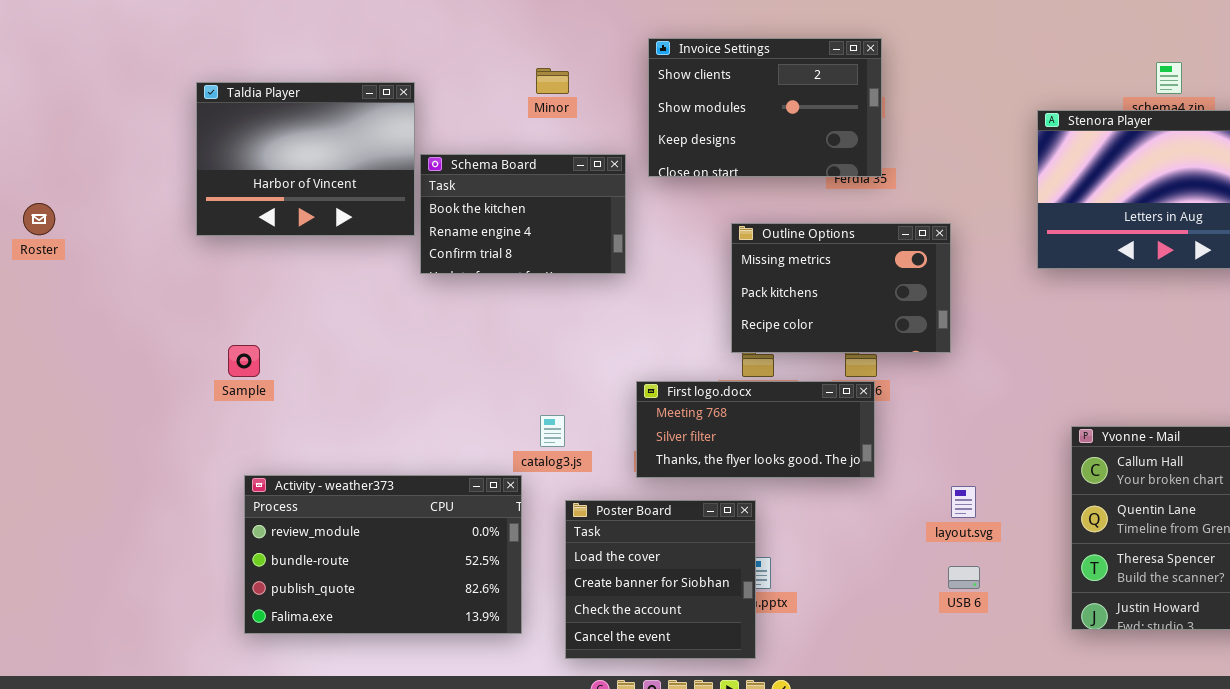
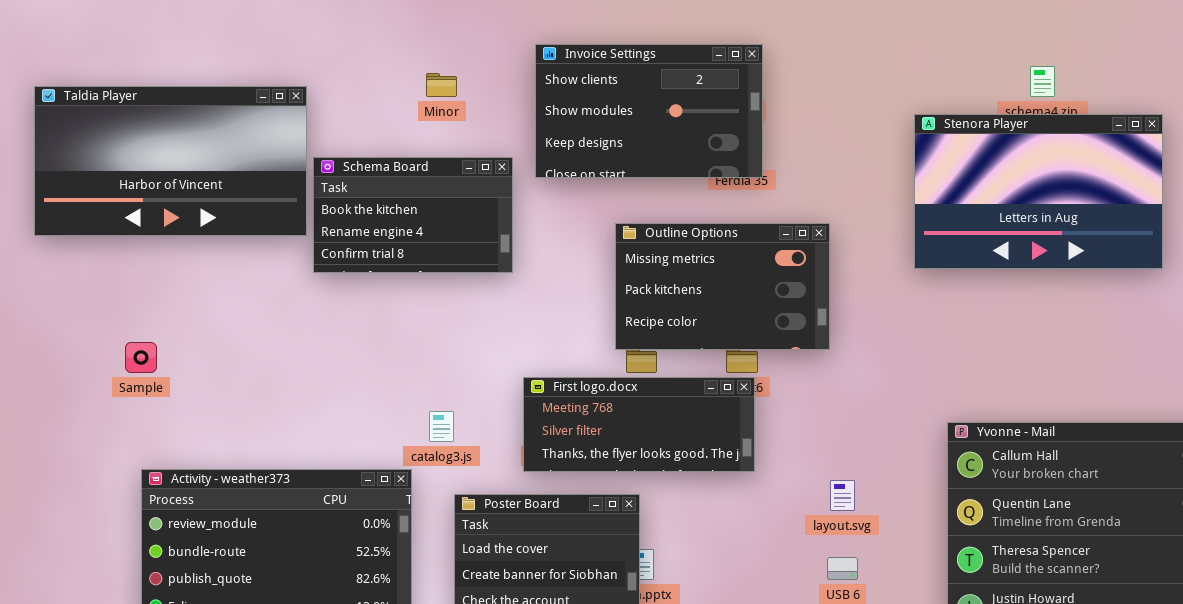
Taldia Player: [196,82,415,236] -> [34,86,307,236], resized

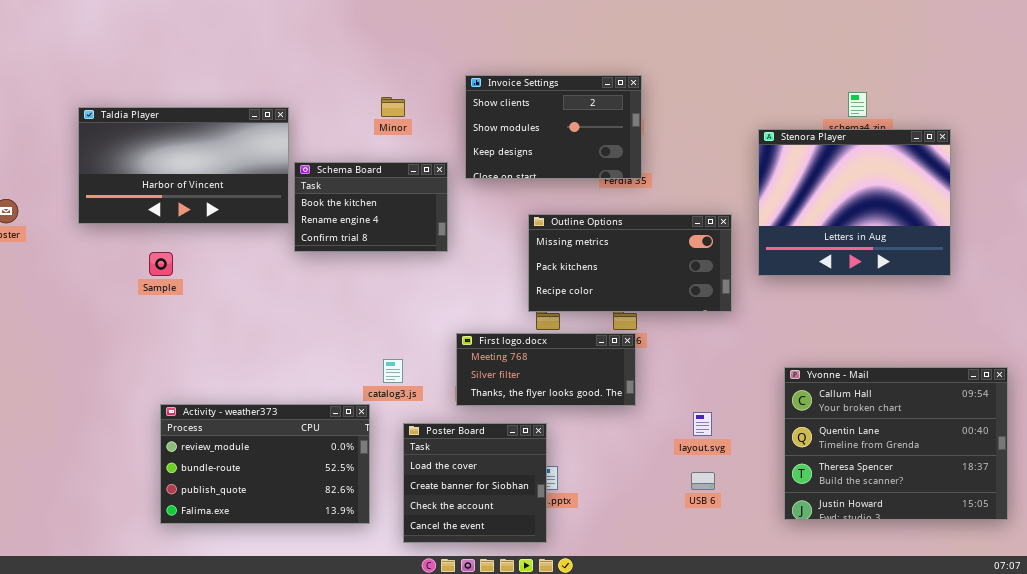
Stenora Player: [914,114,1163,269] -> [758,129,951,276], resized
Outline Options: [615,223,830,350] -> [528,214,732,312], resized
Sample: [125,342,157,373] -> [149,252,173,276], moved

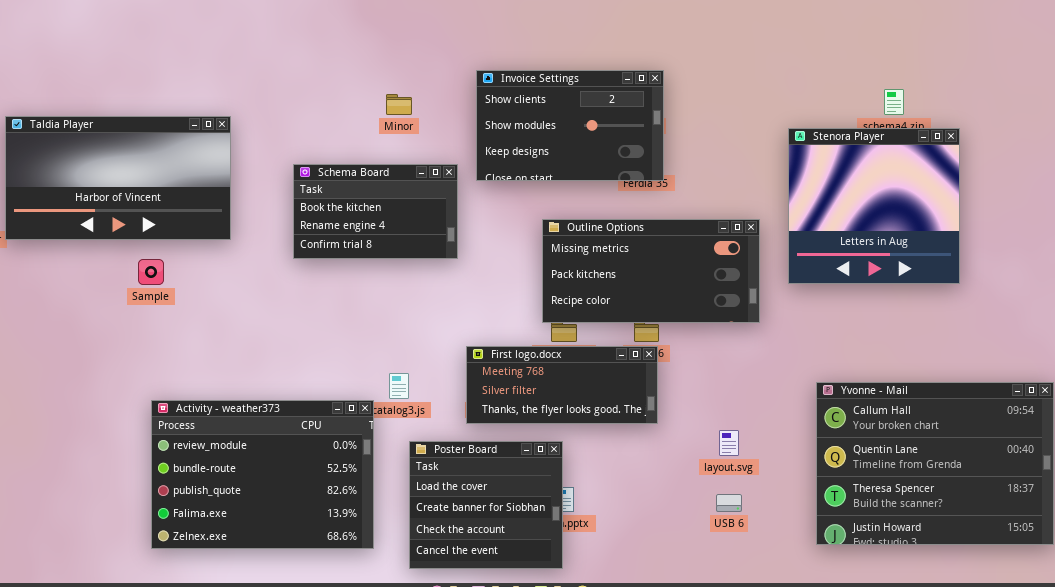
Taldia Player: [78,107,289,224] -> [5,116,231,240], moved
Stenora Player: [758,129,951,276] -> [788,128,960,284], resized
Activity - weather373: [160,404,370,524] -> [151,400,374,549], resized

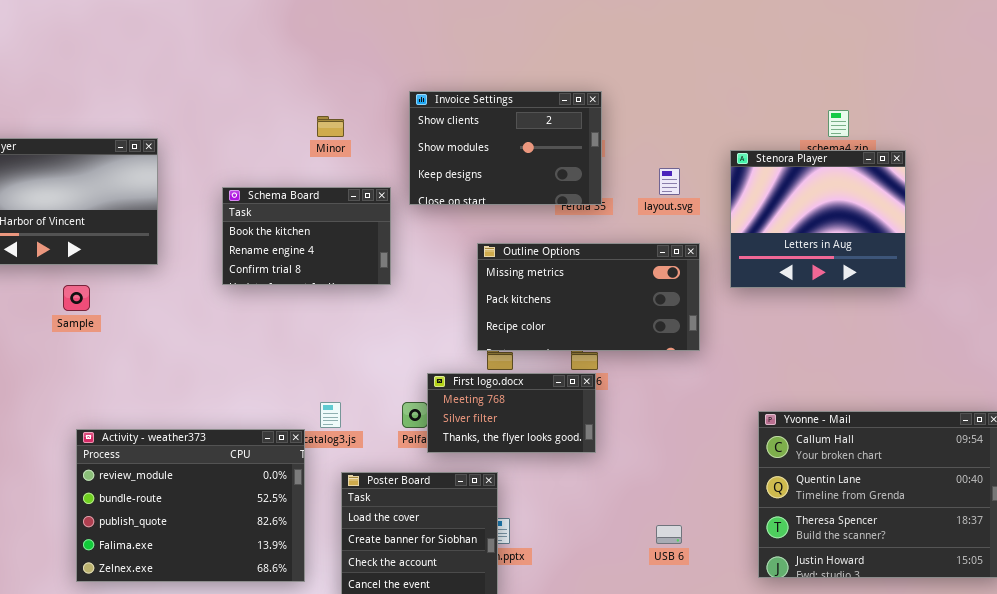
Stenora Player: [788,128,960,284] -> [730,150,906,288], resized
First logo.docx: [466,346,658,424] -> [427,373,596,453], resized
layout.svg: [719,430,739,456] -> [659,168,680,195], moved

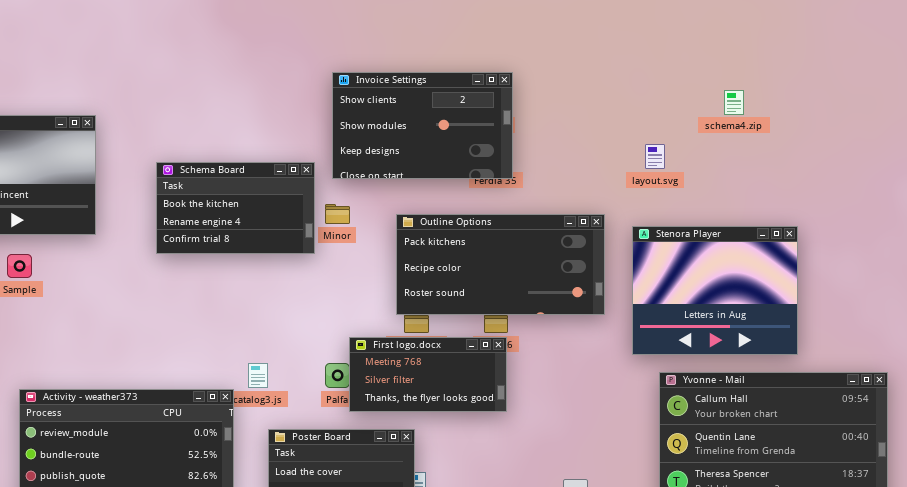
Minor: [317,116,344,137] -> [325,204,350,224], moved
Stenora Player: [730,150,906,288] -> [632,226,798,355], moved
layout.svg: [659,168,680,195] -> [645,144,665,169], moved
Outline Options: [477,243,700,351] -> [396,214,605,315], scrolled down 1 row

